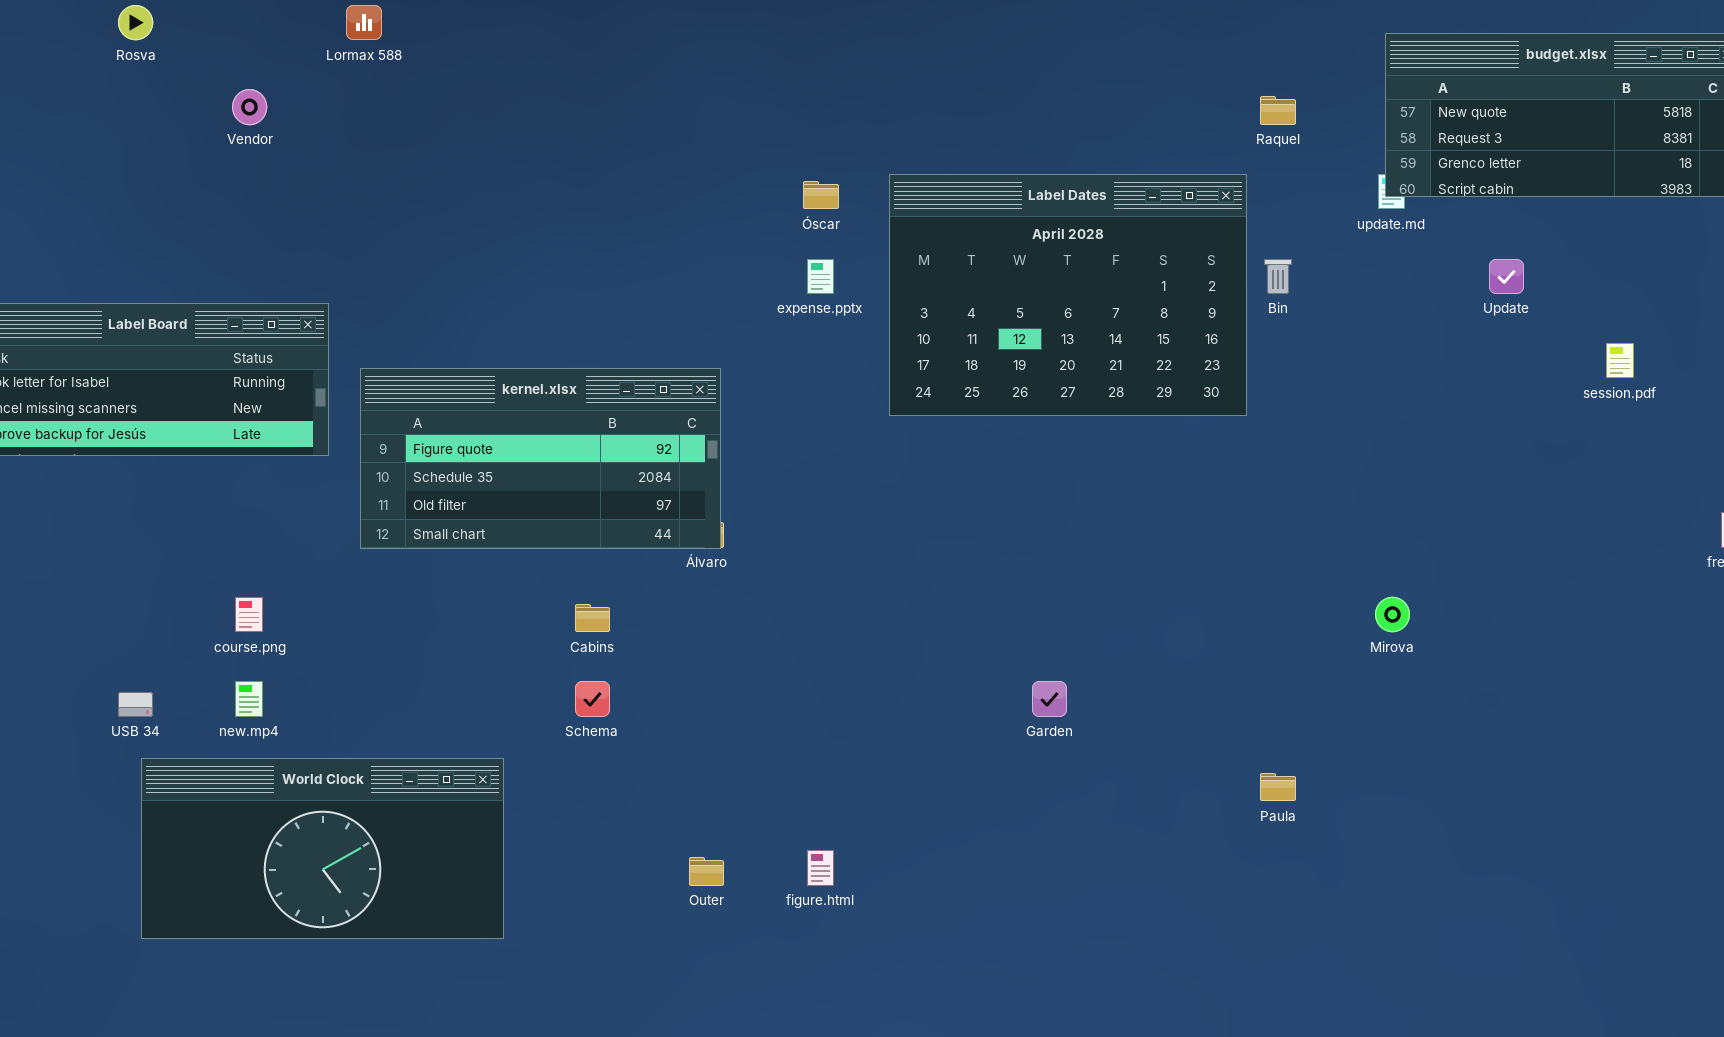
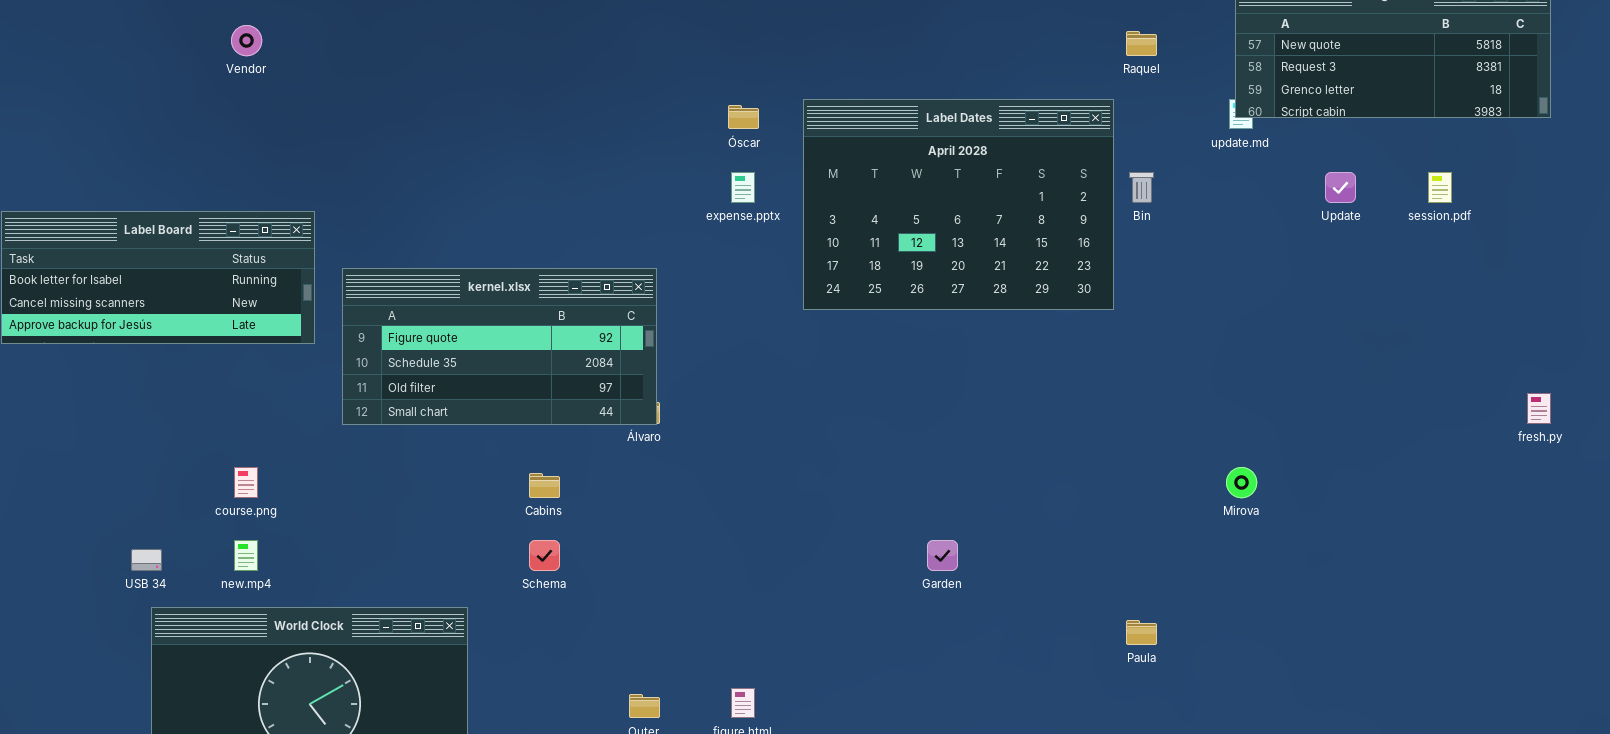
session.pdf: [1606,343,1634,378] -> [1428,172,1452,203], moved

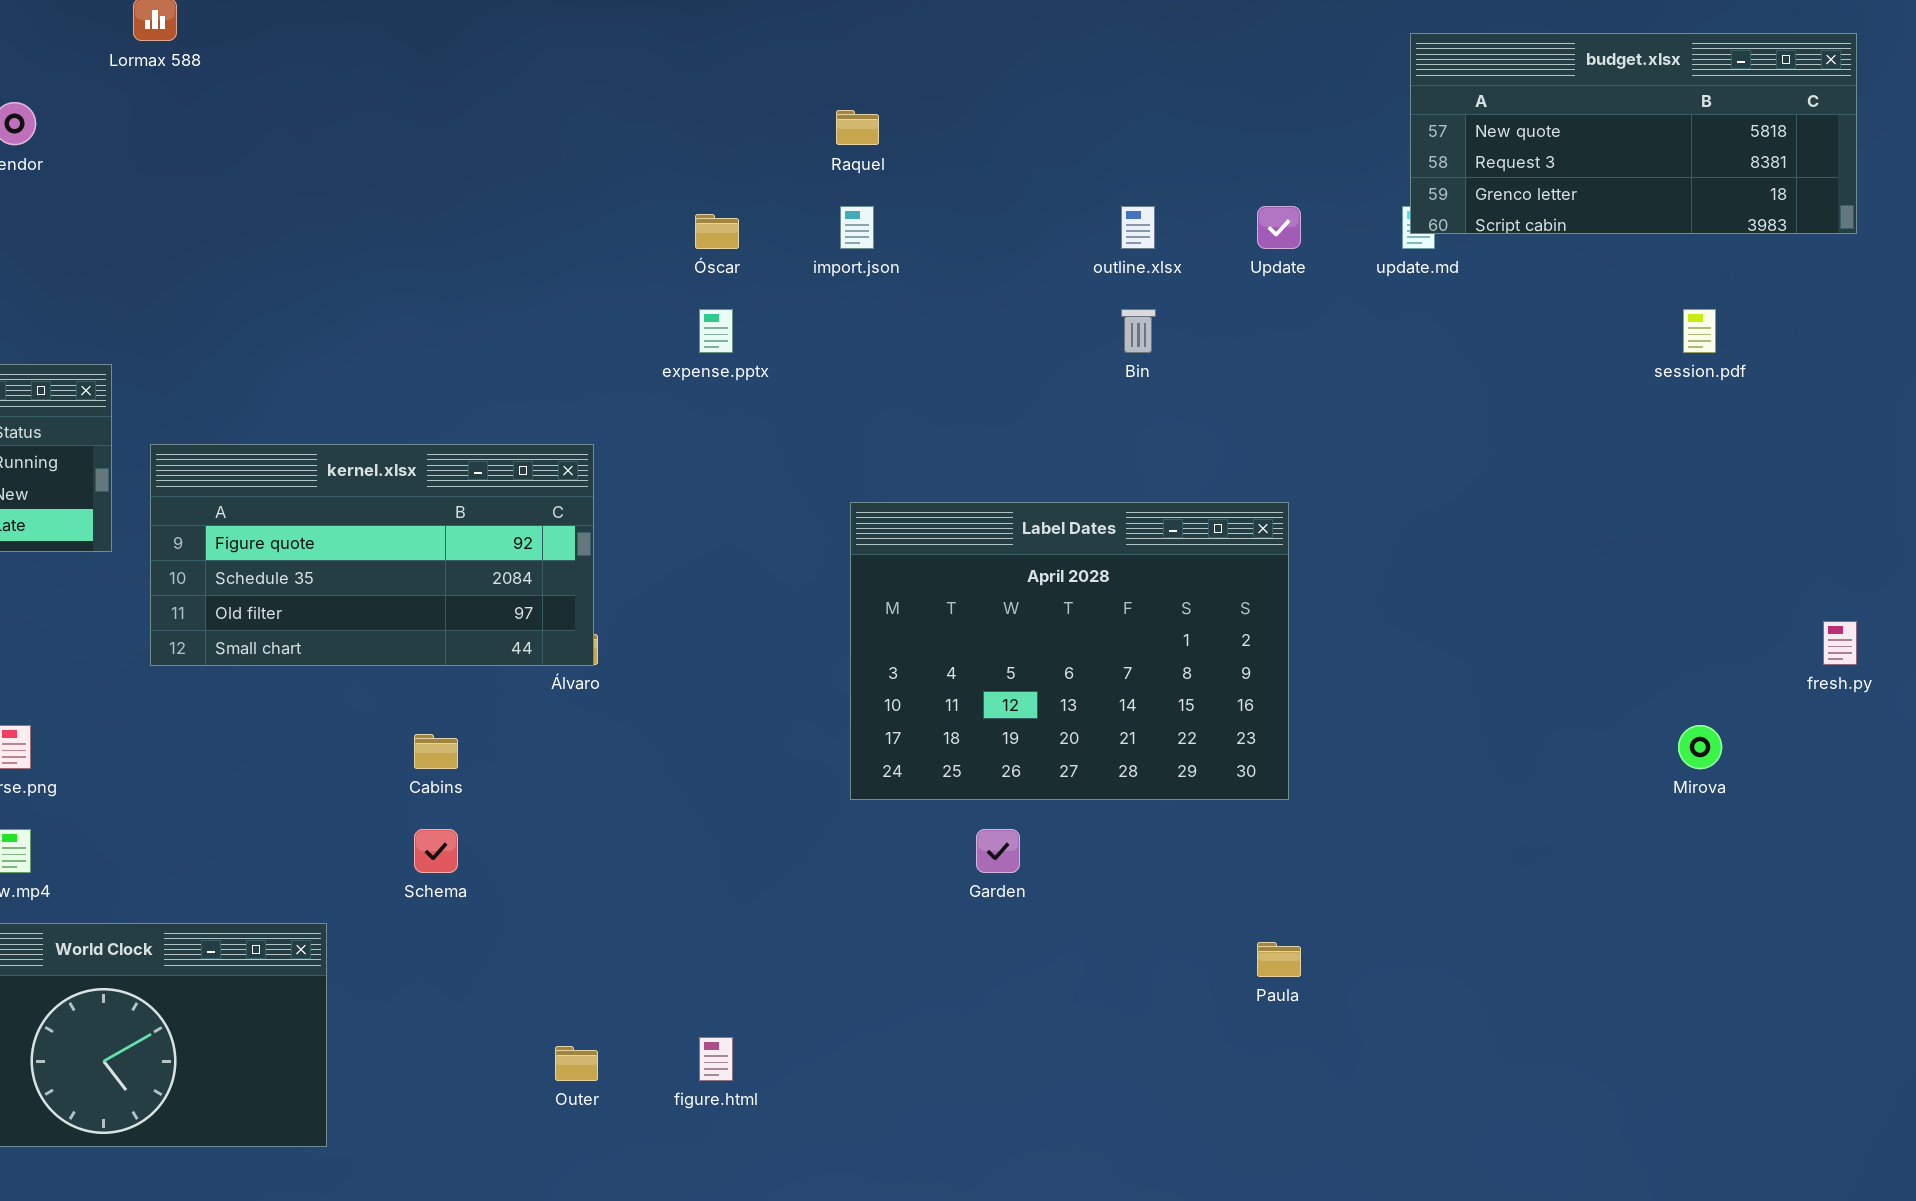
Raquel: [1126,31,1157,56] -> [836,110,879,145], moved
Label Dates: [803,99,1114,310] -> [850,502,1289,800], moved
Bin: [1129,172,1154,203] -> [1121,309,1156,353], moved
Update: [1325,172,1356,203] -> [1257,206,1301,249], moved
Mirova: [1226,467,1257,498] -> [1678,725,1722,769], moved

